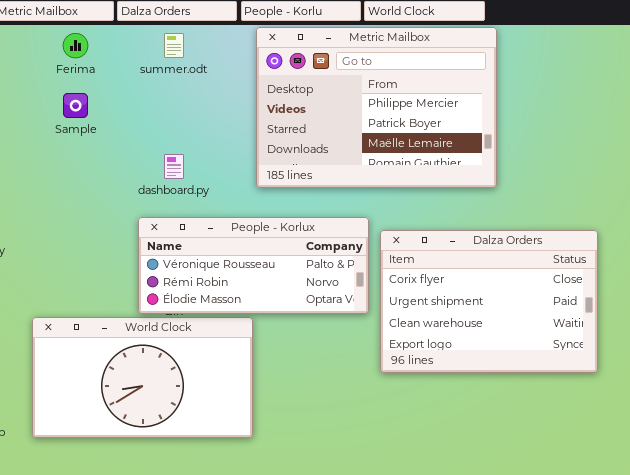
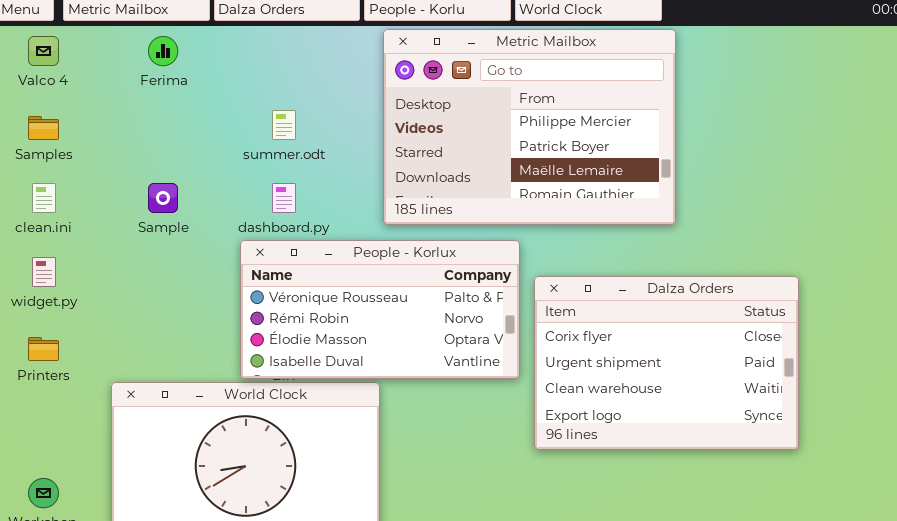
summer.odt: [164,33,184,58] -> [272,110,296,140], moved
Sample: [63,93,88,118] -> [148,183,178,213], moved
People - Korlux: [138,217,369,314] -> [240,240,520,379], resized

